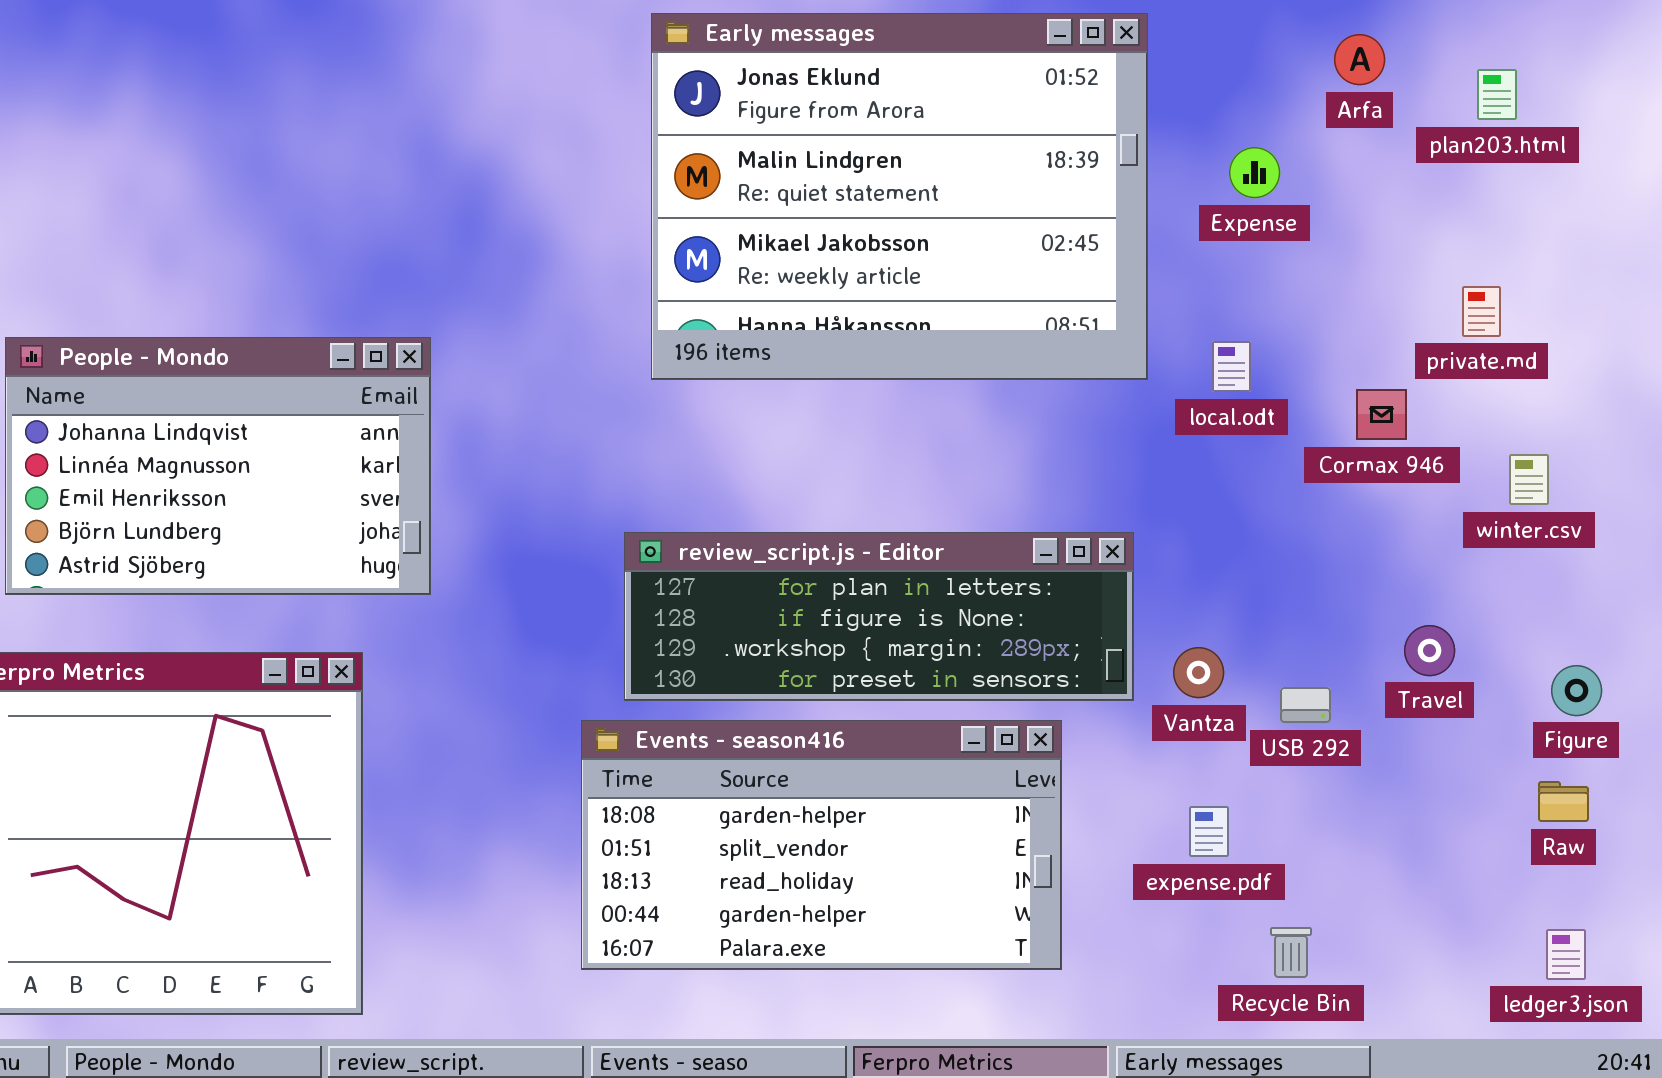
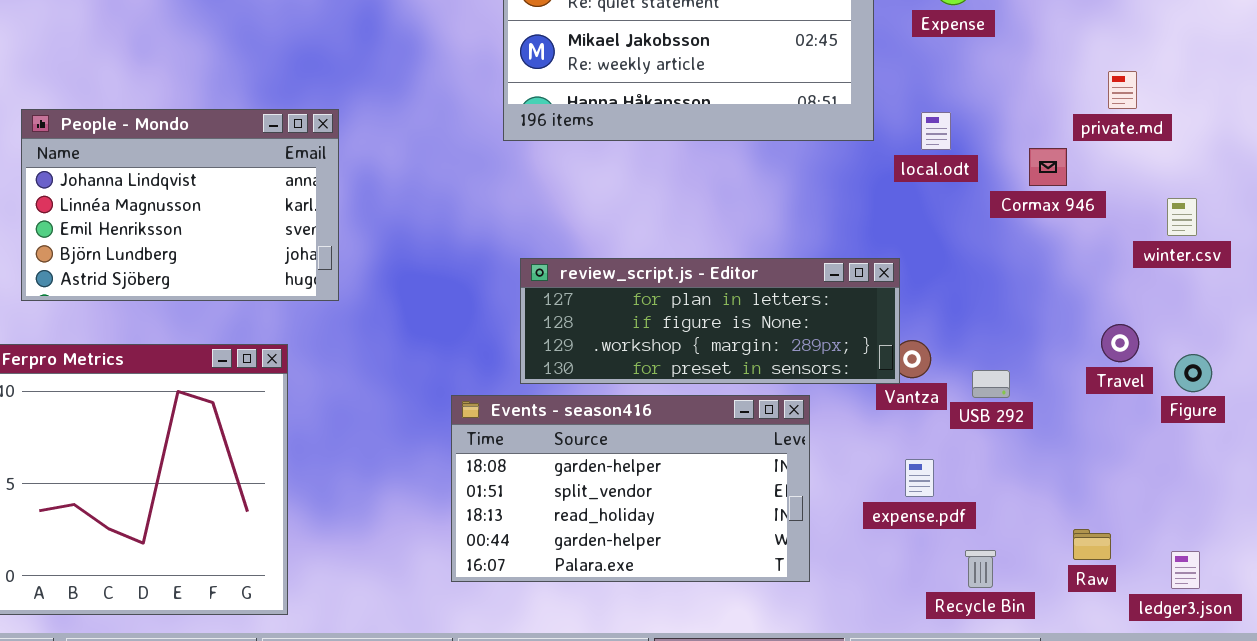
winter.csv: [1509,454,1549,505] -> [1167,198,1197,236], moved
review_script.js - Editor: [624,532,1134,701] -> [520,258,900,384], moved
Travel: [1404,625,1455,676] -> [1101,324,1139,362], moved
Raw: [1538,781,1589,822] -> [1073,529,1111,560], moved

